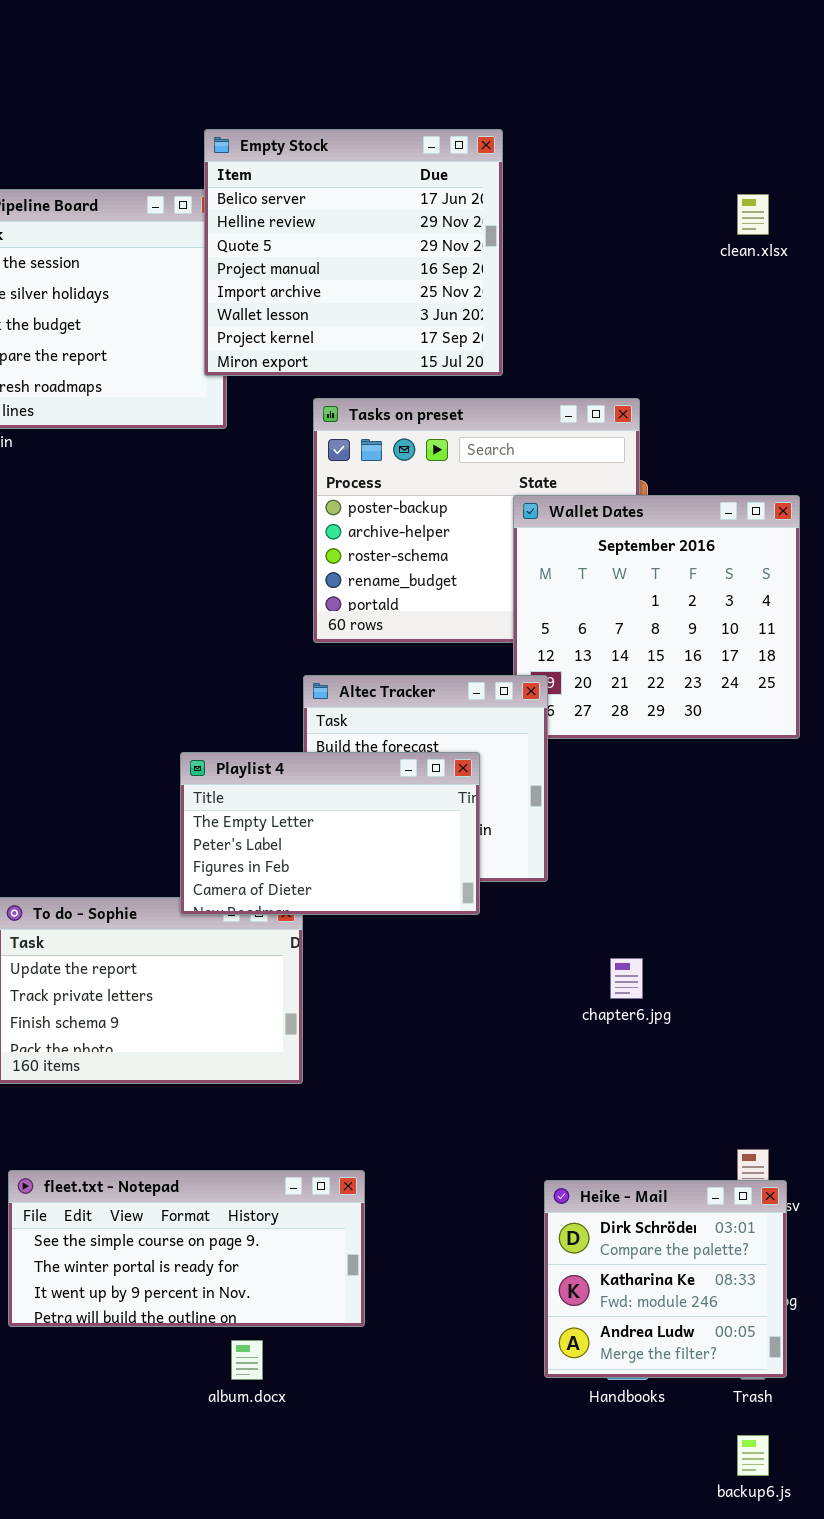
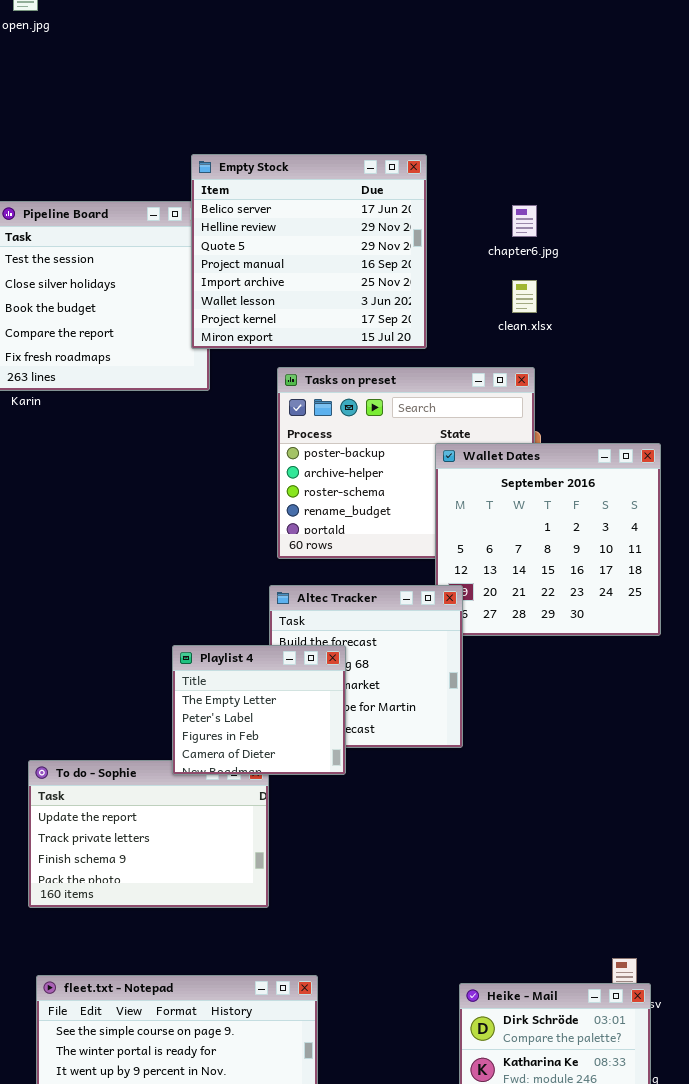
clean.xlsx: [737,194,769,235] -> [512,280,537,313], moved
Playlist 4: [180,752,480,915] -> [172,645,346,775], resized
chapter6.jpg: [610,958,643,999] -> [512,205,537,237], moved

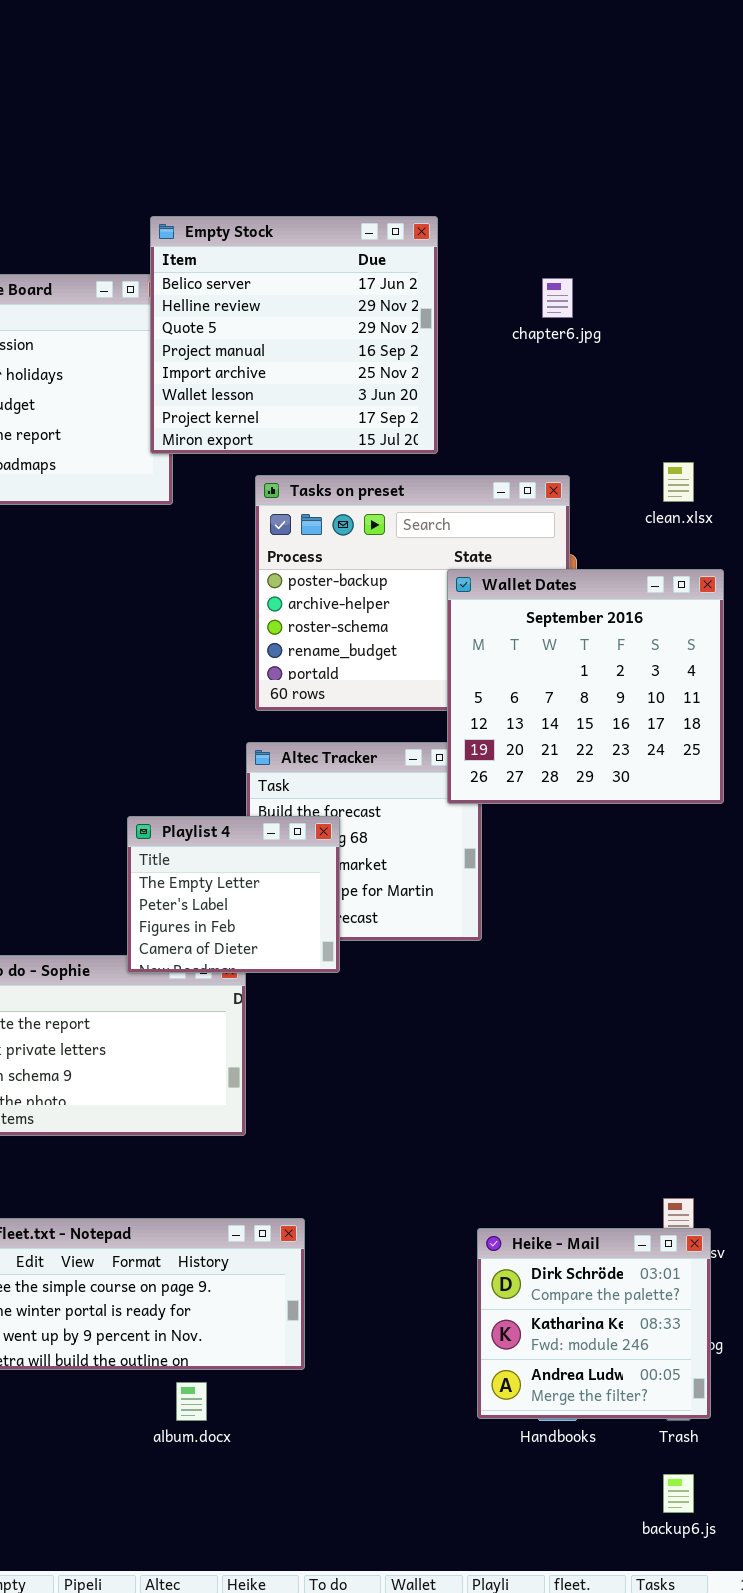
clean.xlsx: [512,280,537,313] -> [663,462,694,502], moved
Wallet Dates: [435,443,661,636] -> [447,569,724,804], raised

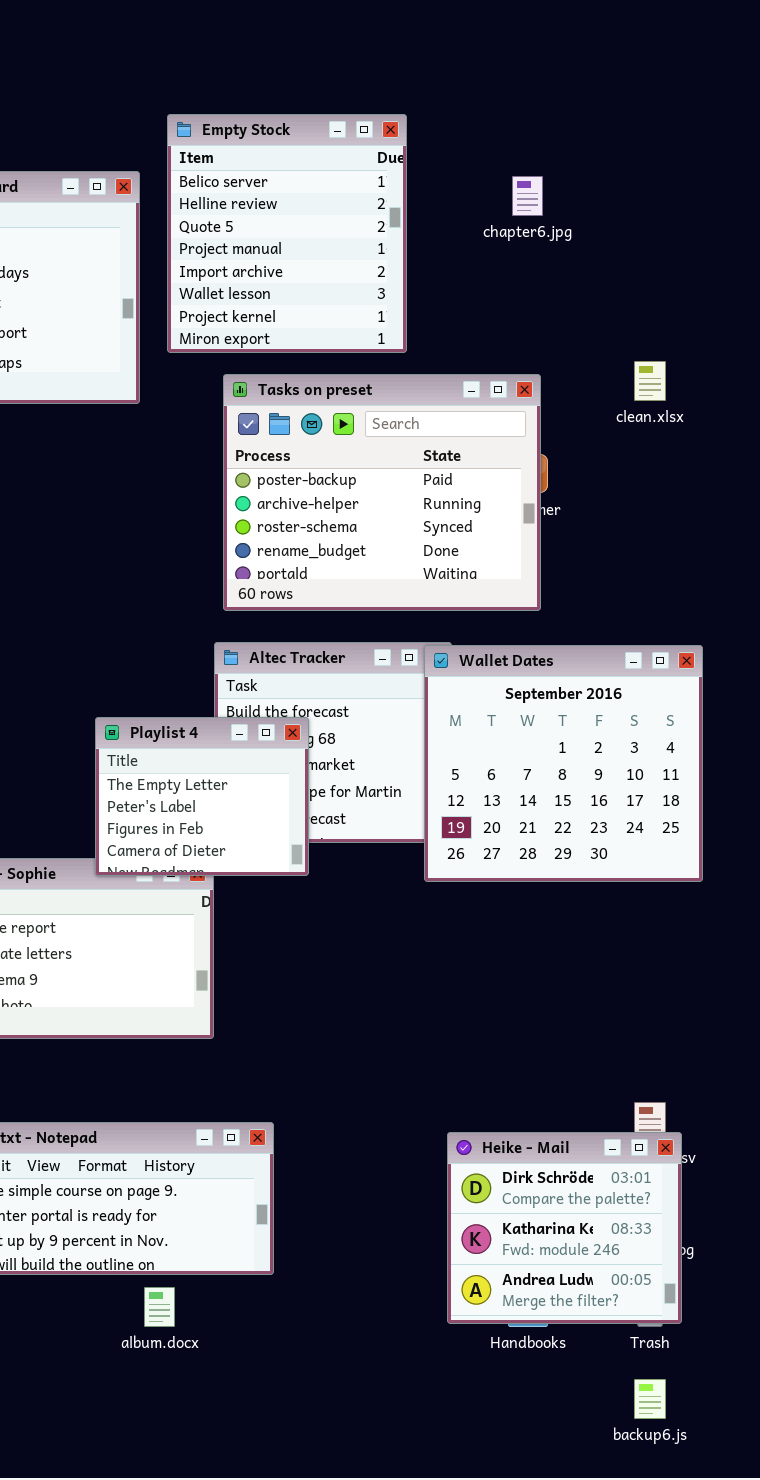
Empty Stock: [150,216,438,454] -> [167,114,407,353], resized
Wallet Dates: [447,569,724,804] -> [424,645,703,882], moved

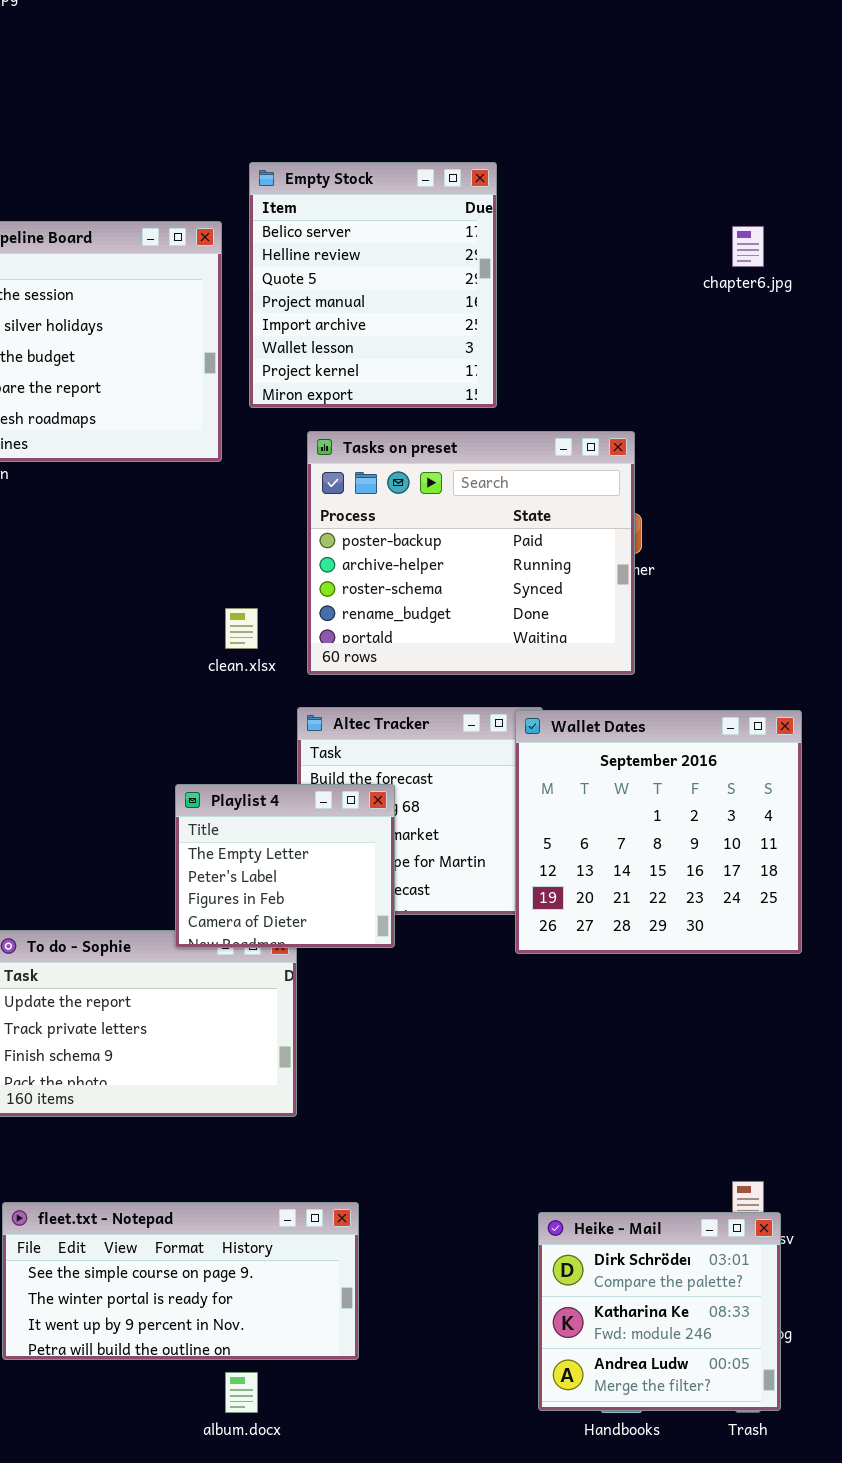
chapter6.jpg: [512,176,543,216] -> [732,226,764,267], moved
clean.xlsx: [634,361,666,401] -> [225,608,258,649], moved

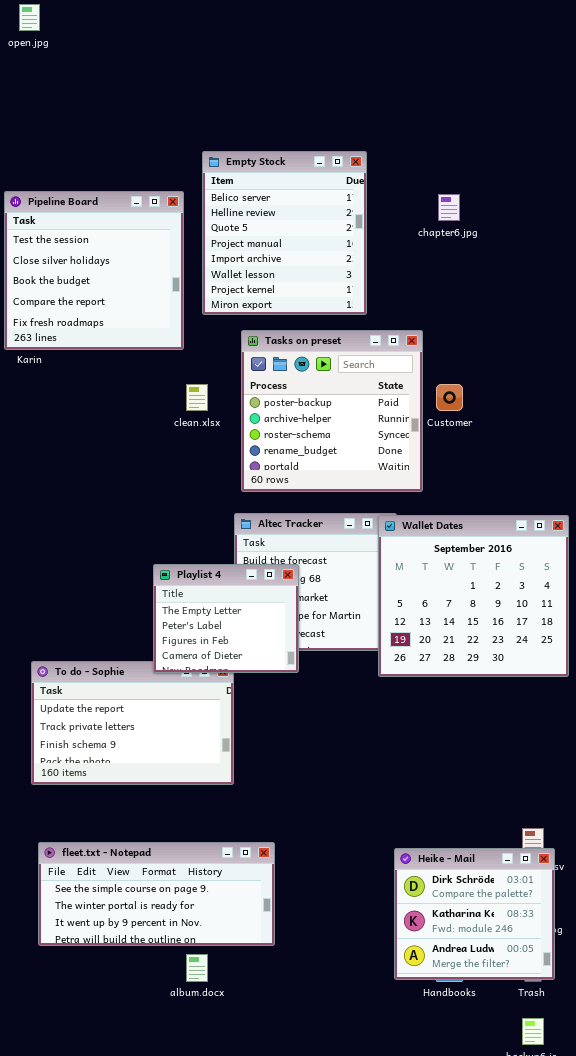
chapter6.jpg: [732,226,764,267] -> [438,194,460,221], moved
Tasks on preset: [307,431,635,675] -> [241,330,423,492], resized
clean.xlsx: [225,608,258,649] -> [186,384,208,411], moved

